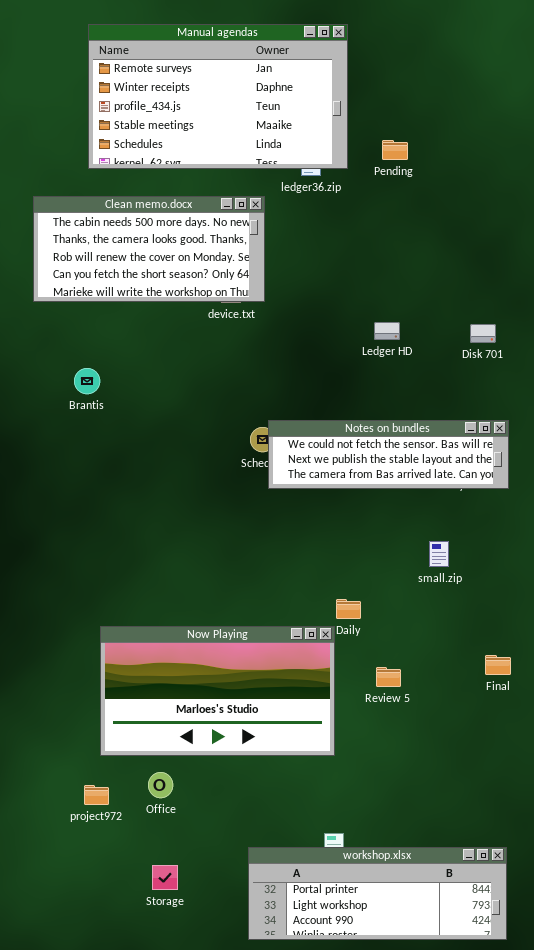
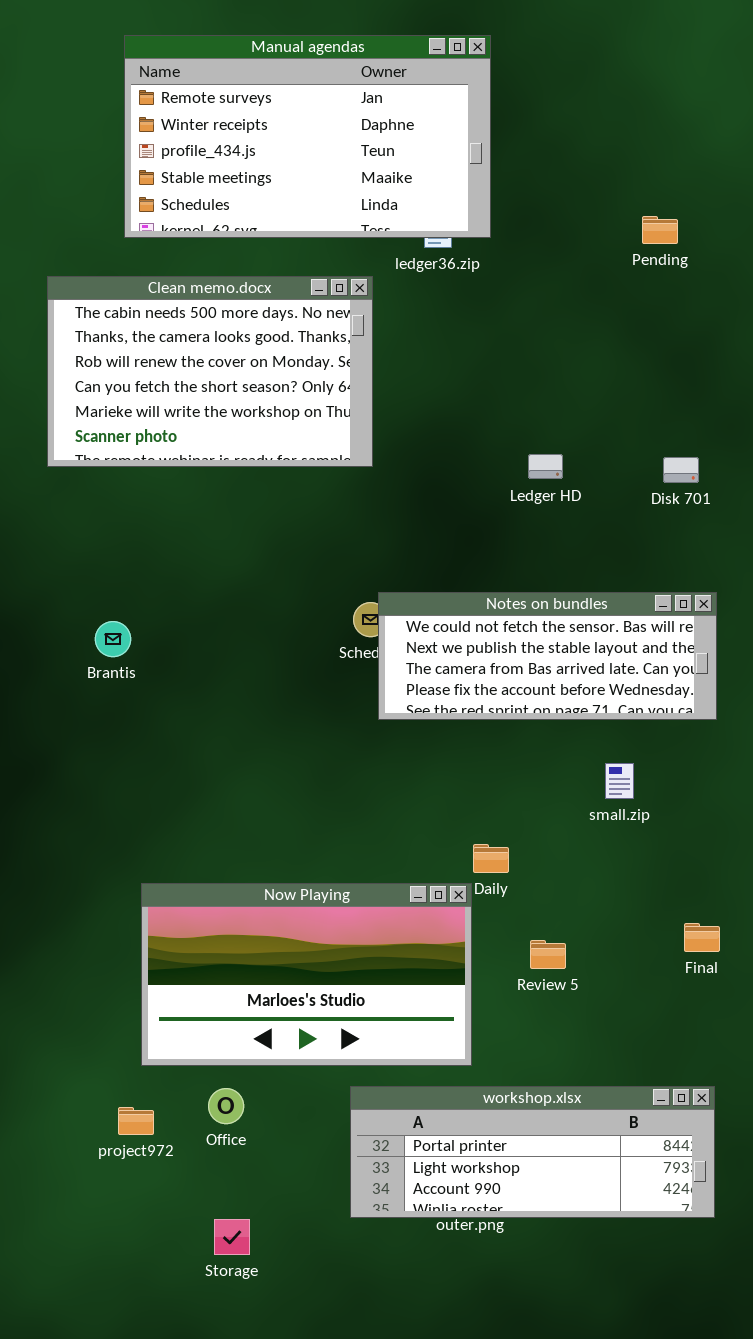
Pending: [382,140,408,160] -> [642,216,678,244], moved
Clean memo.docx: [33,196,265,302] -> [47,276,373,467], resized
Brantis: [74,368,100,394] -> [95,621,131,657], moved
Notes on bundles: [268,420,509,489] -> [378,592,717,720], resized
workshop.xlsx: [248,847,507,940] -> [350,1086,715,1218], moved

